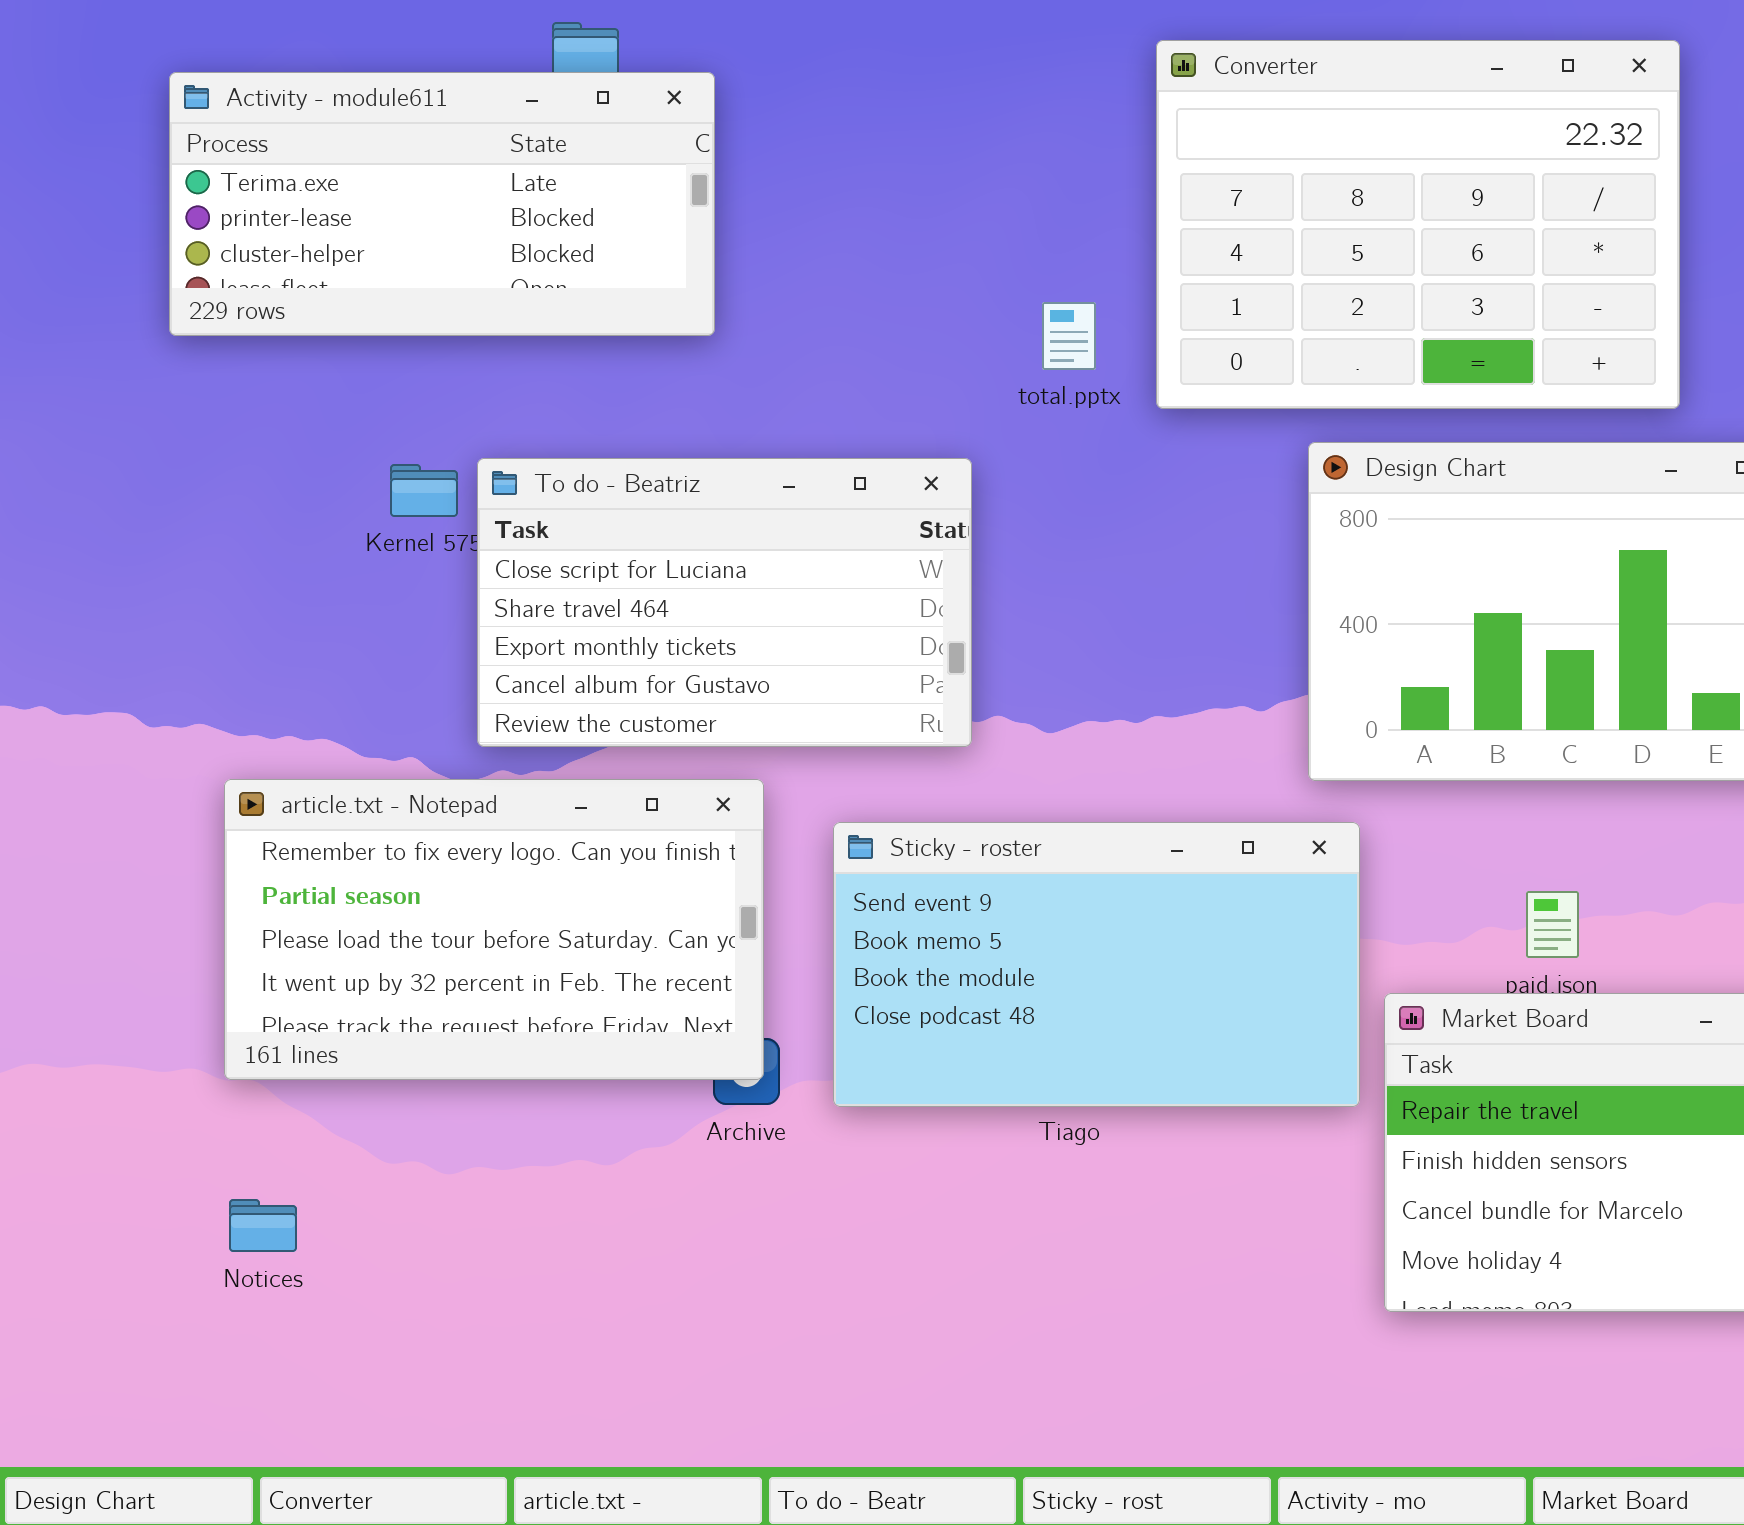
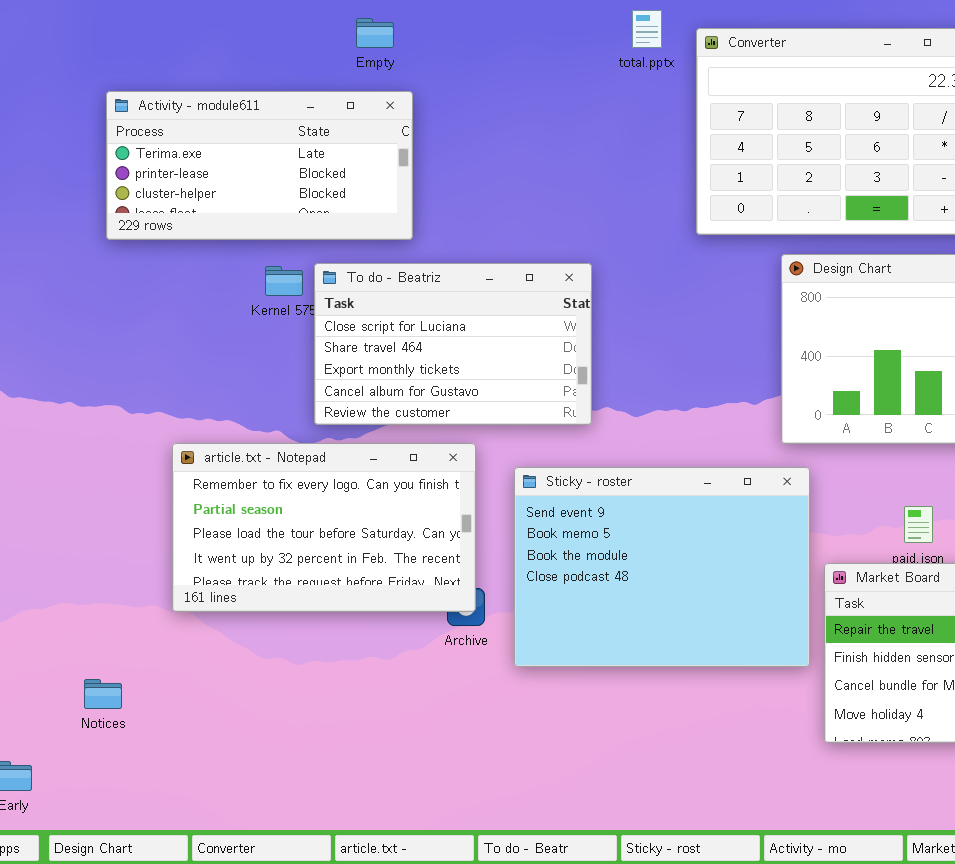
Activity - module611: [169,72,715,336] -> [106,91,413,240], moved
total.pptx: [1042,302,1096,370] -> [632,10,662,48], moved
Sticky - roster: [833,822,1360,1107] -> [514,467,810,667], resized
Notices: [229,1199,297,1252] -> [84,679,122,709], moved

